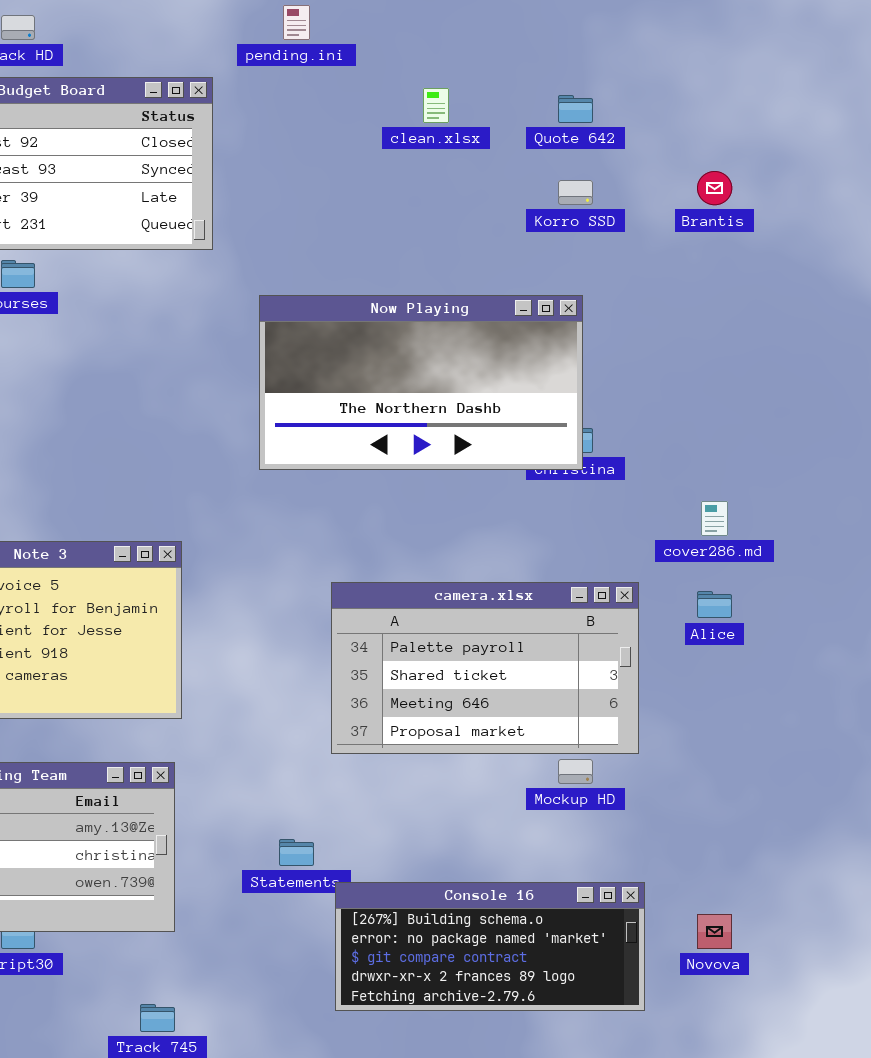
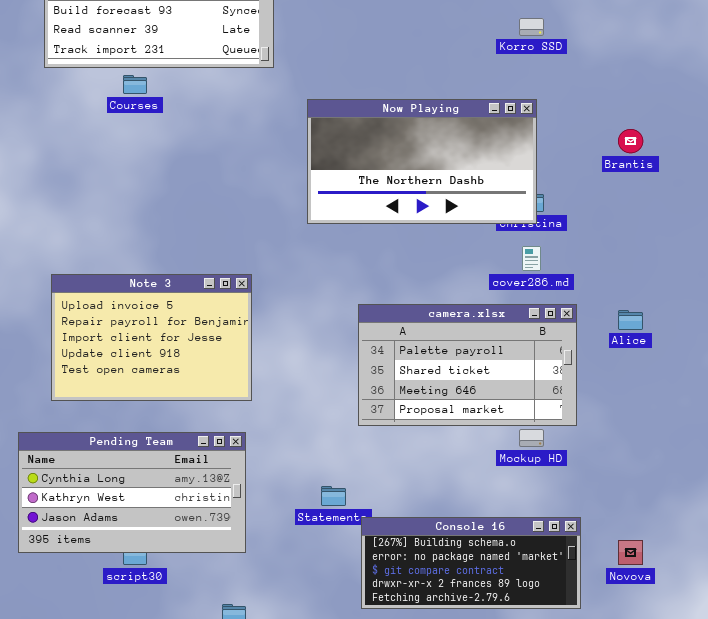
Brantis: [697,171,732,205] -> [618,129,643,153], moved
cover286.md: [701,501,728,536] -> [522,246,541,271], moved

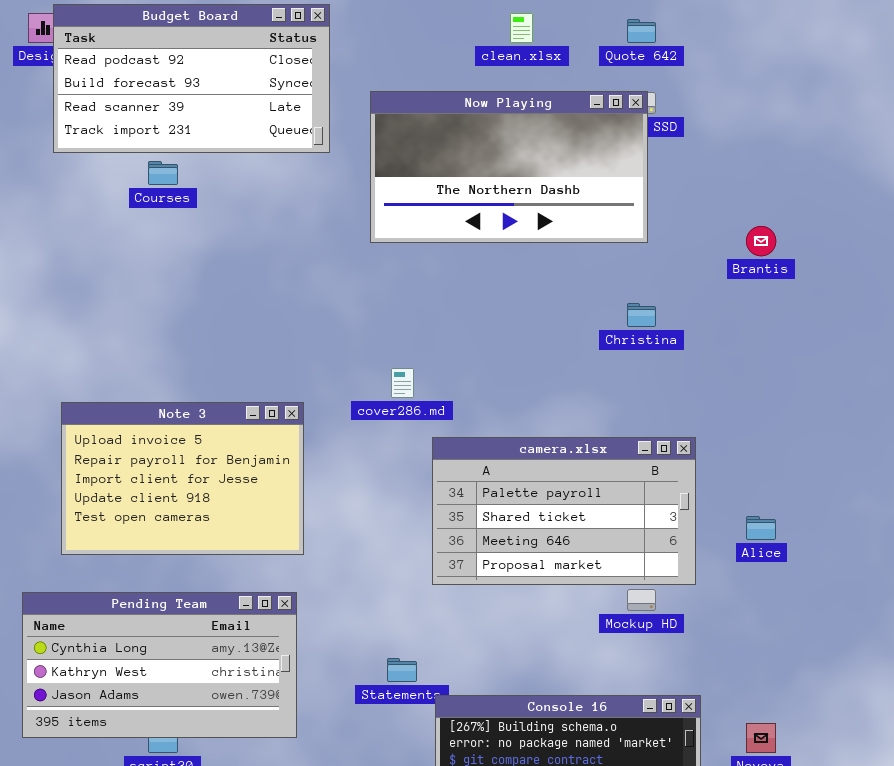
Now Playing: [307,99,537,224] -> [370,91,648,243], moved
cover286.md: [522,246,541,271] -> [391,368,414,398], moved
Alice: [618,310,643,330] -> [746,516,776,540], moved

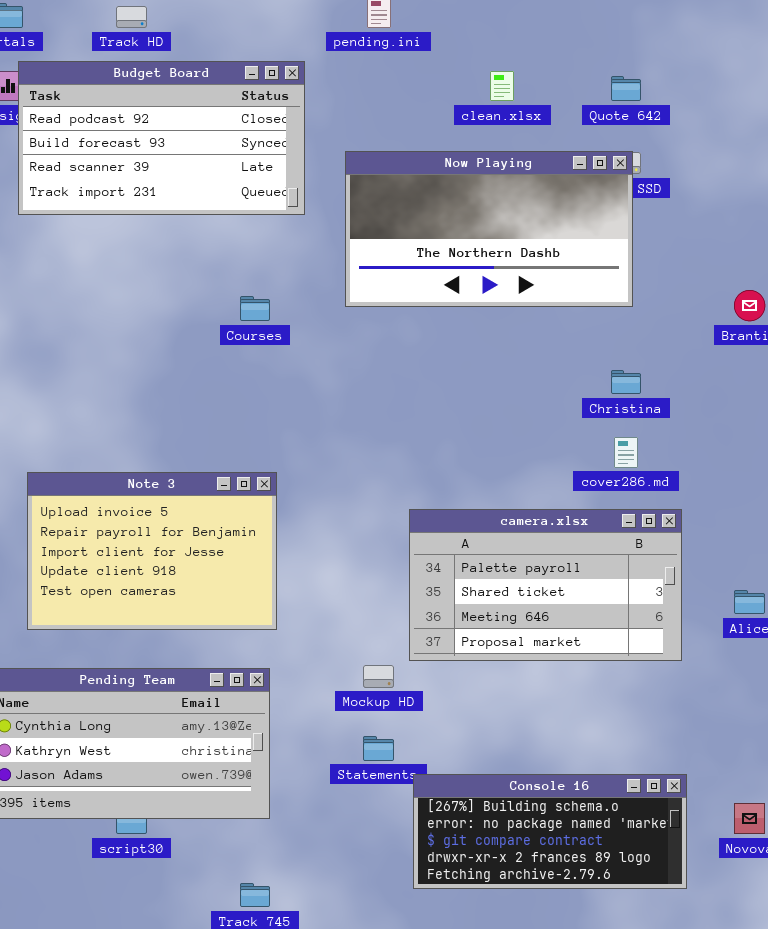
Courses: [148,161,178,185] -> [240,296,270,321], moved
cover286.md: [391,368,414,398] -> [614,437,638,468], moved
Mockup HD: [627,589,656,611] -> [363,665,394,688], moved

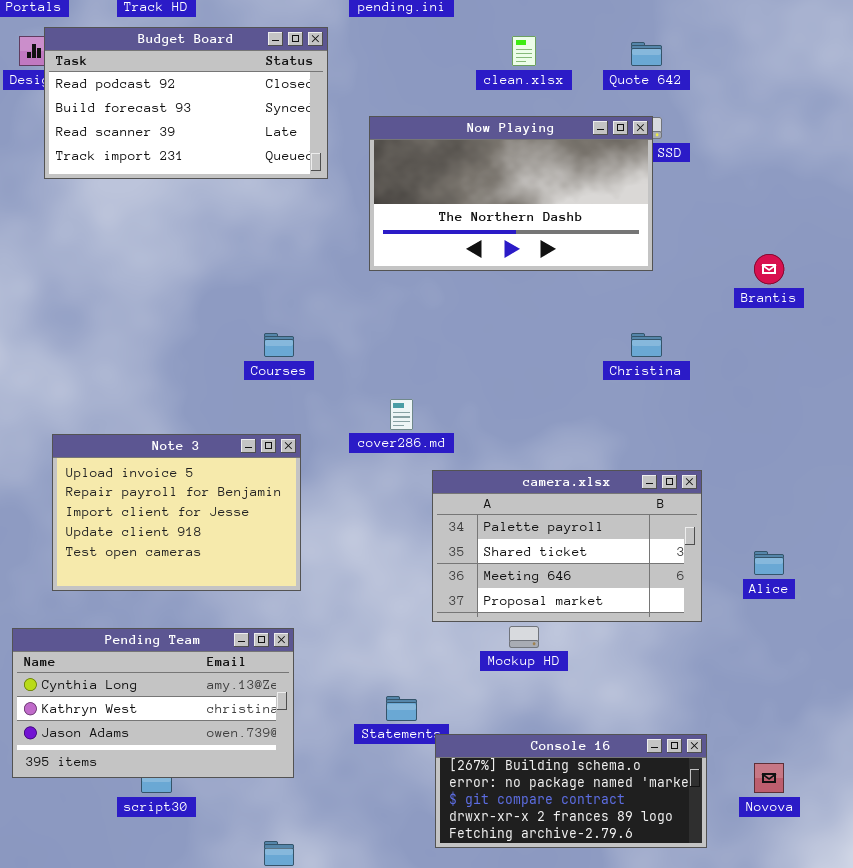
Courses: [240,296,270,321] -> [264,333,294,357], moved
cover286.md: [614,437,638,468] -> [390,399,413,430], moved
Mockup HD: [363,665,394,688] -> [509,626,539,648], moved

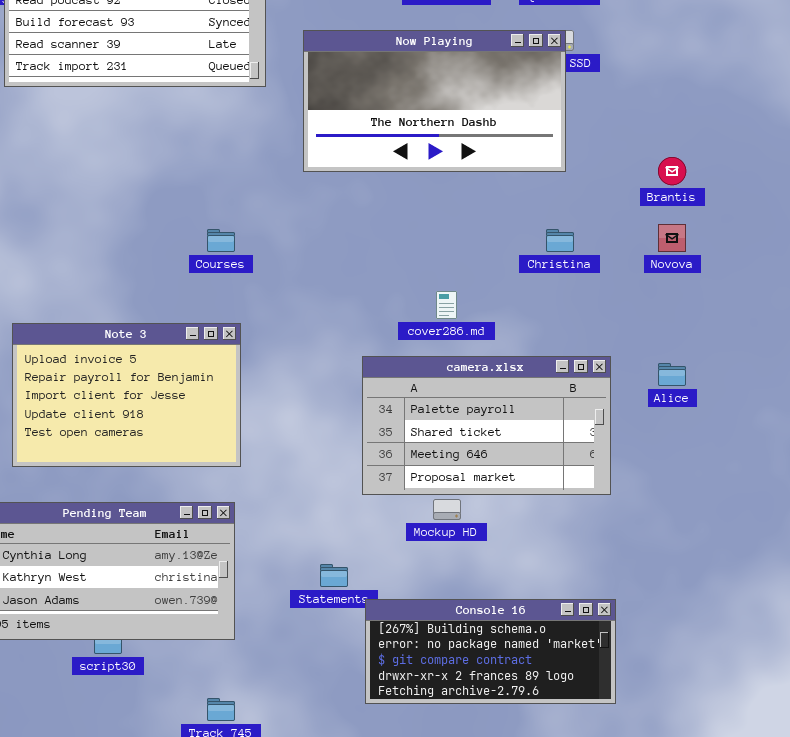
cover286.md: [390,399,413,430] -> [436,291,457,319], moved
Alice: [754,551,784,575] -> [658,363,686,386], moved
Novova: [754,763,784,793] -> [658,224,686,252], moved

